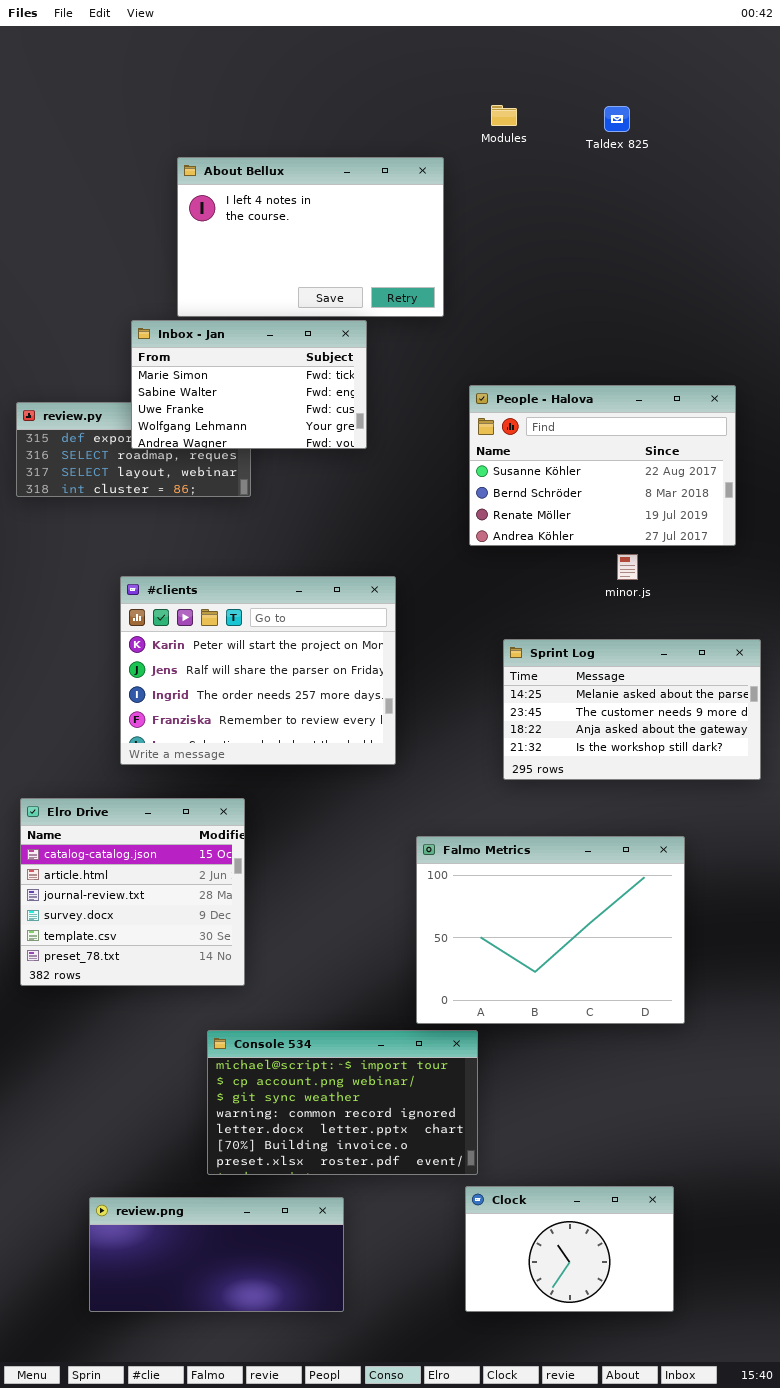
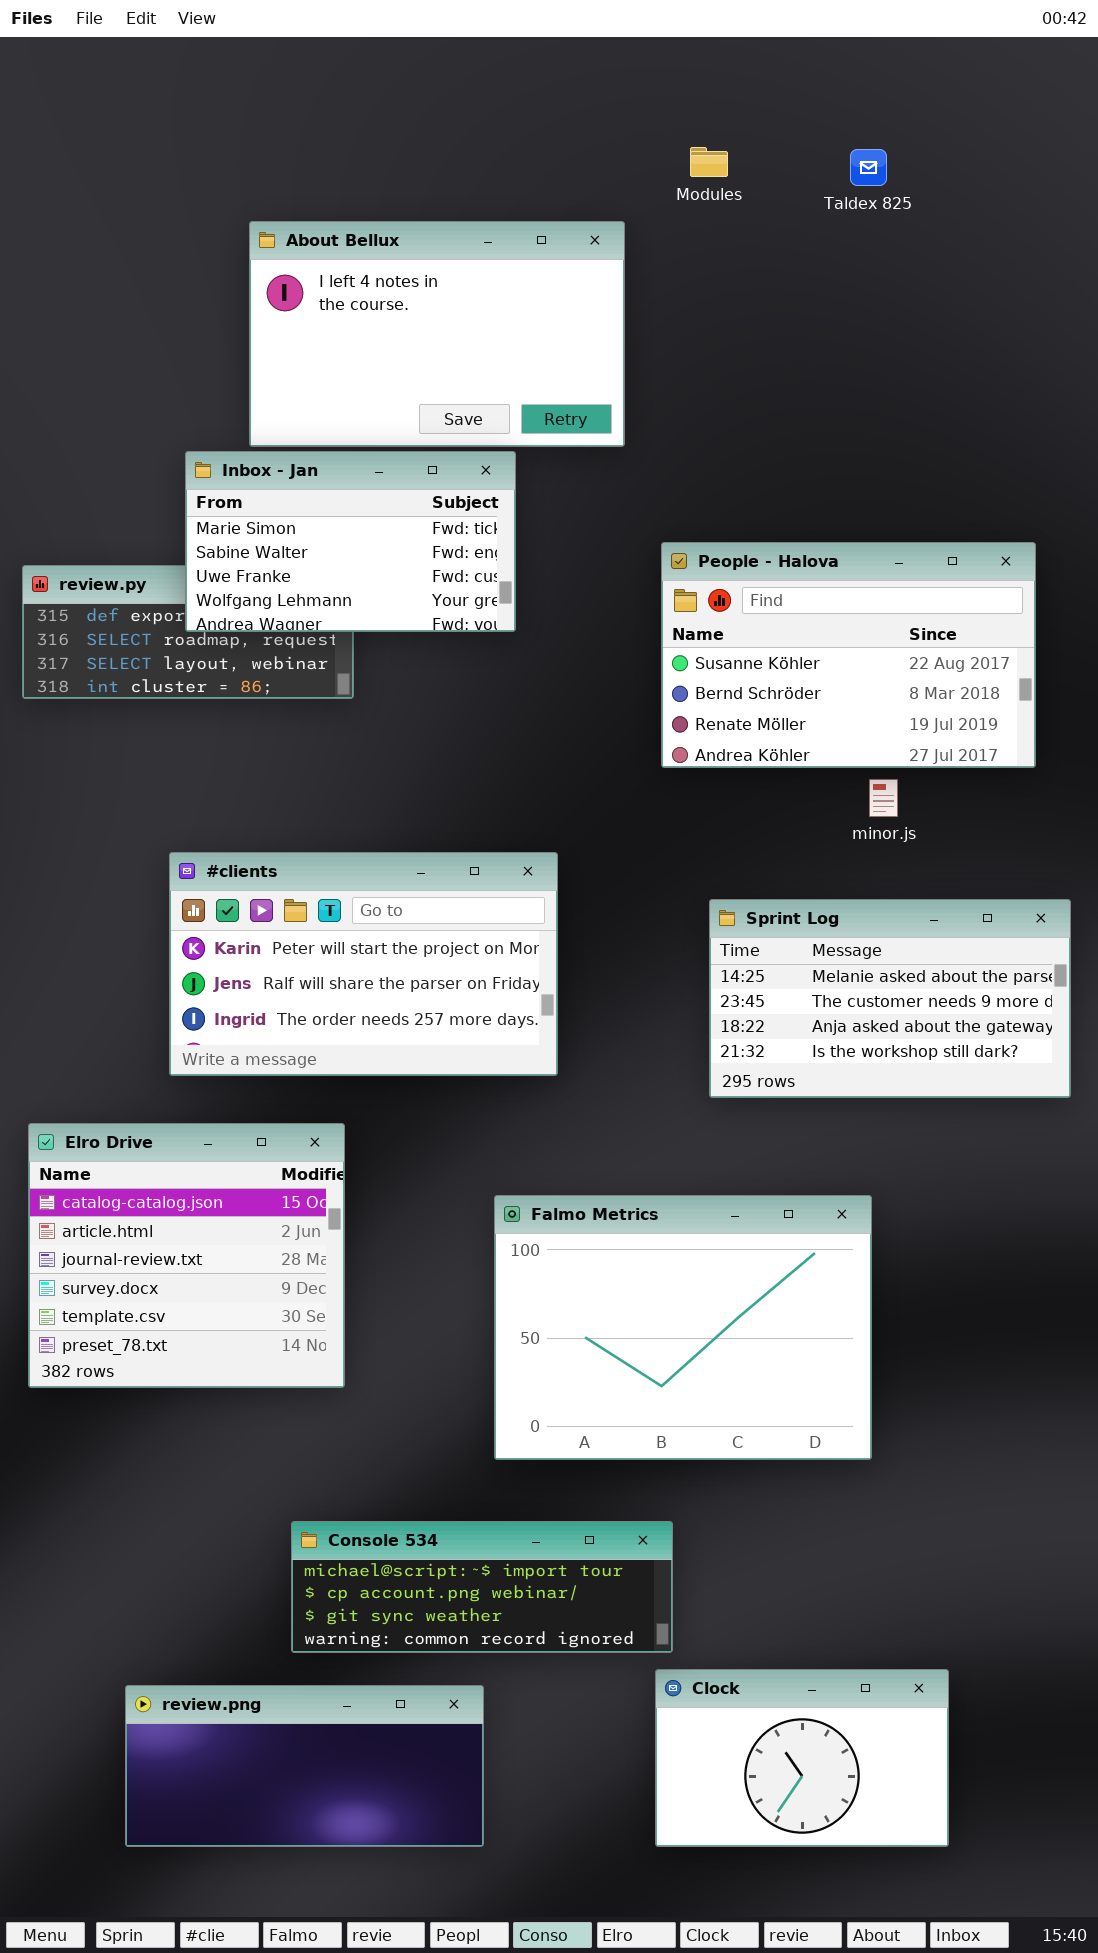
#clients: [120,576,396,765] -> [169,852,558,1076], resized
Falmo Metrics: [416,836,685,1024] -> [494,1195,872,1460], moved
Console 534: [207,1030,478,1175] -> [291,1521,673,1653], resized

